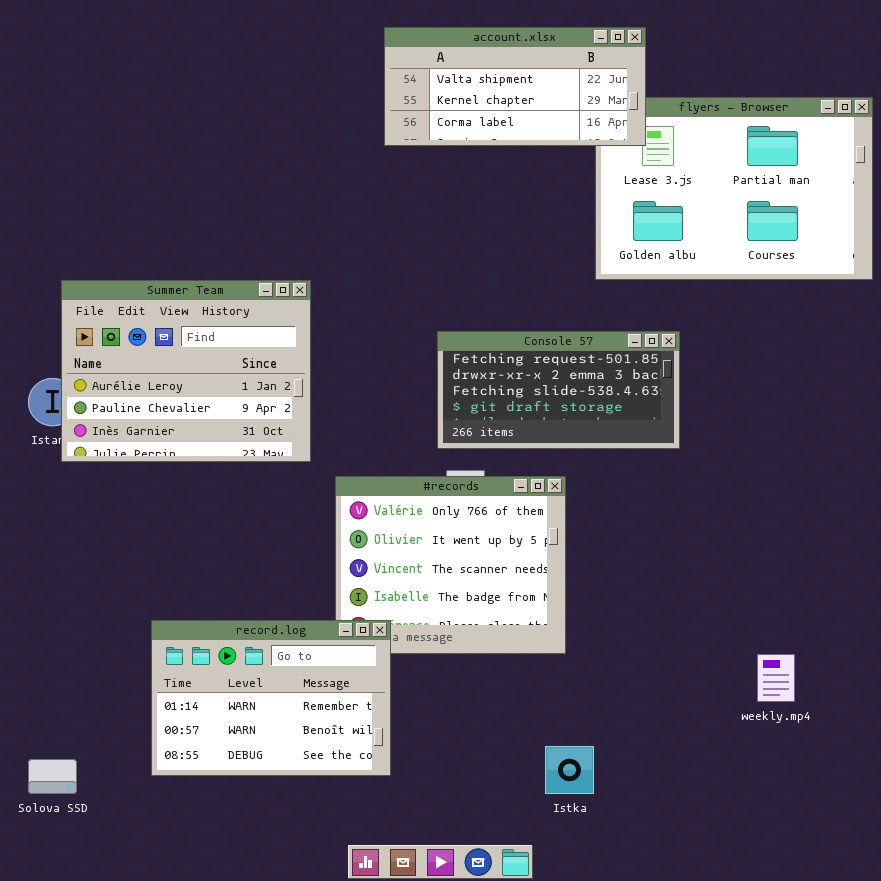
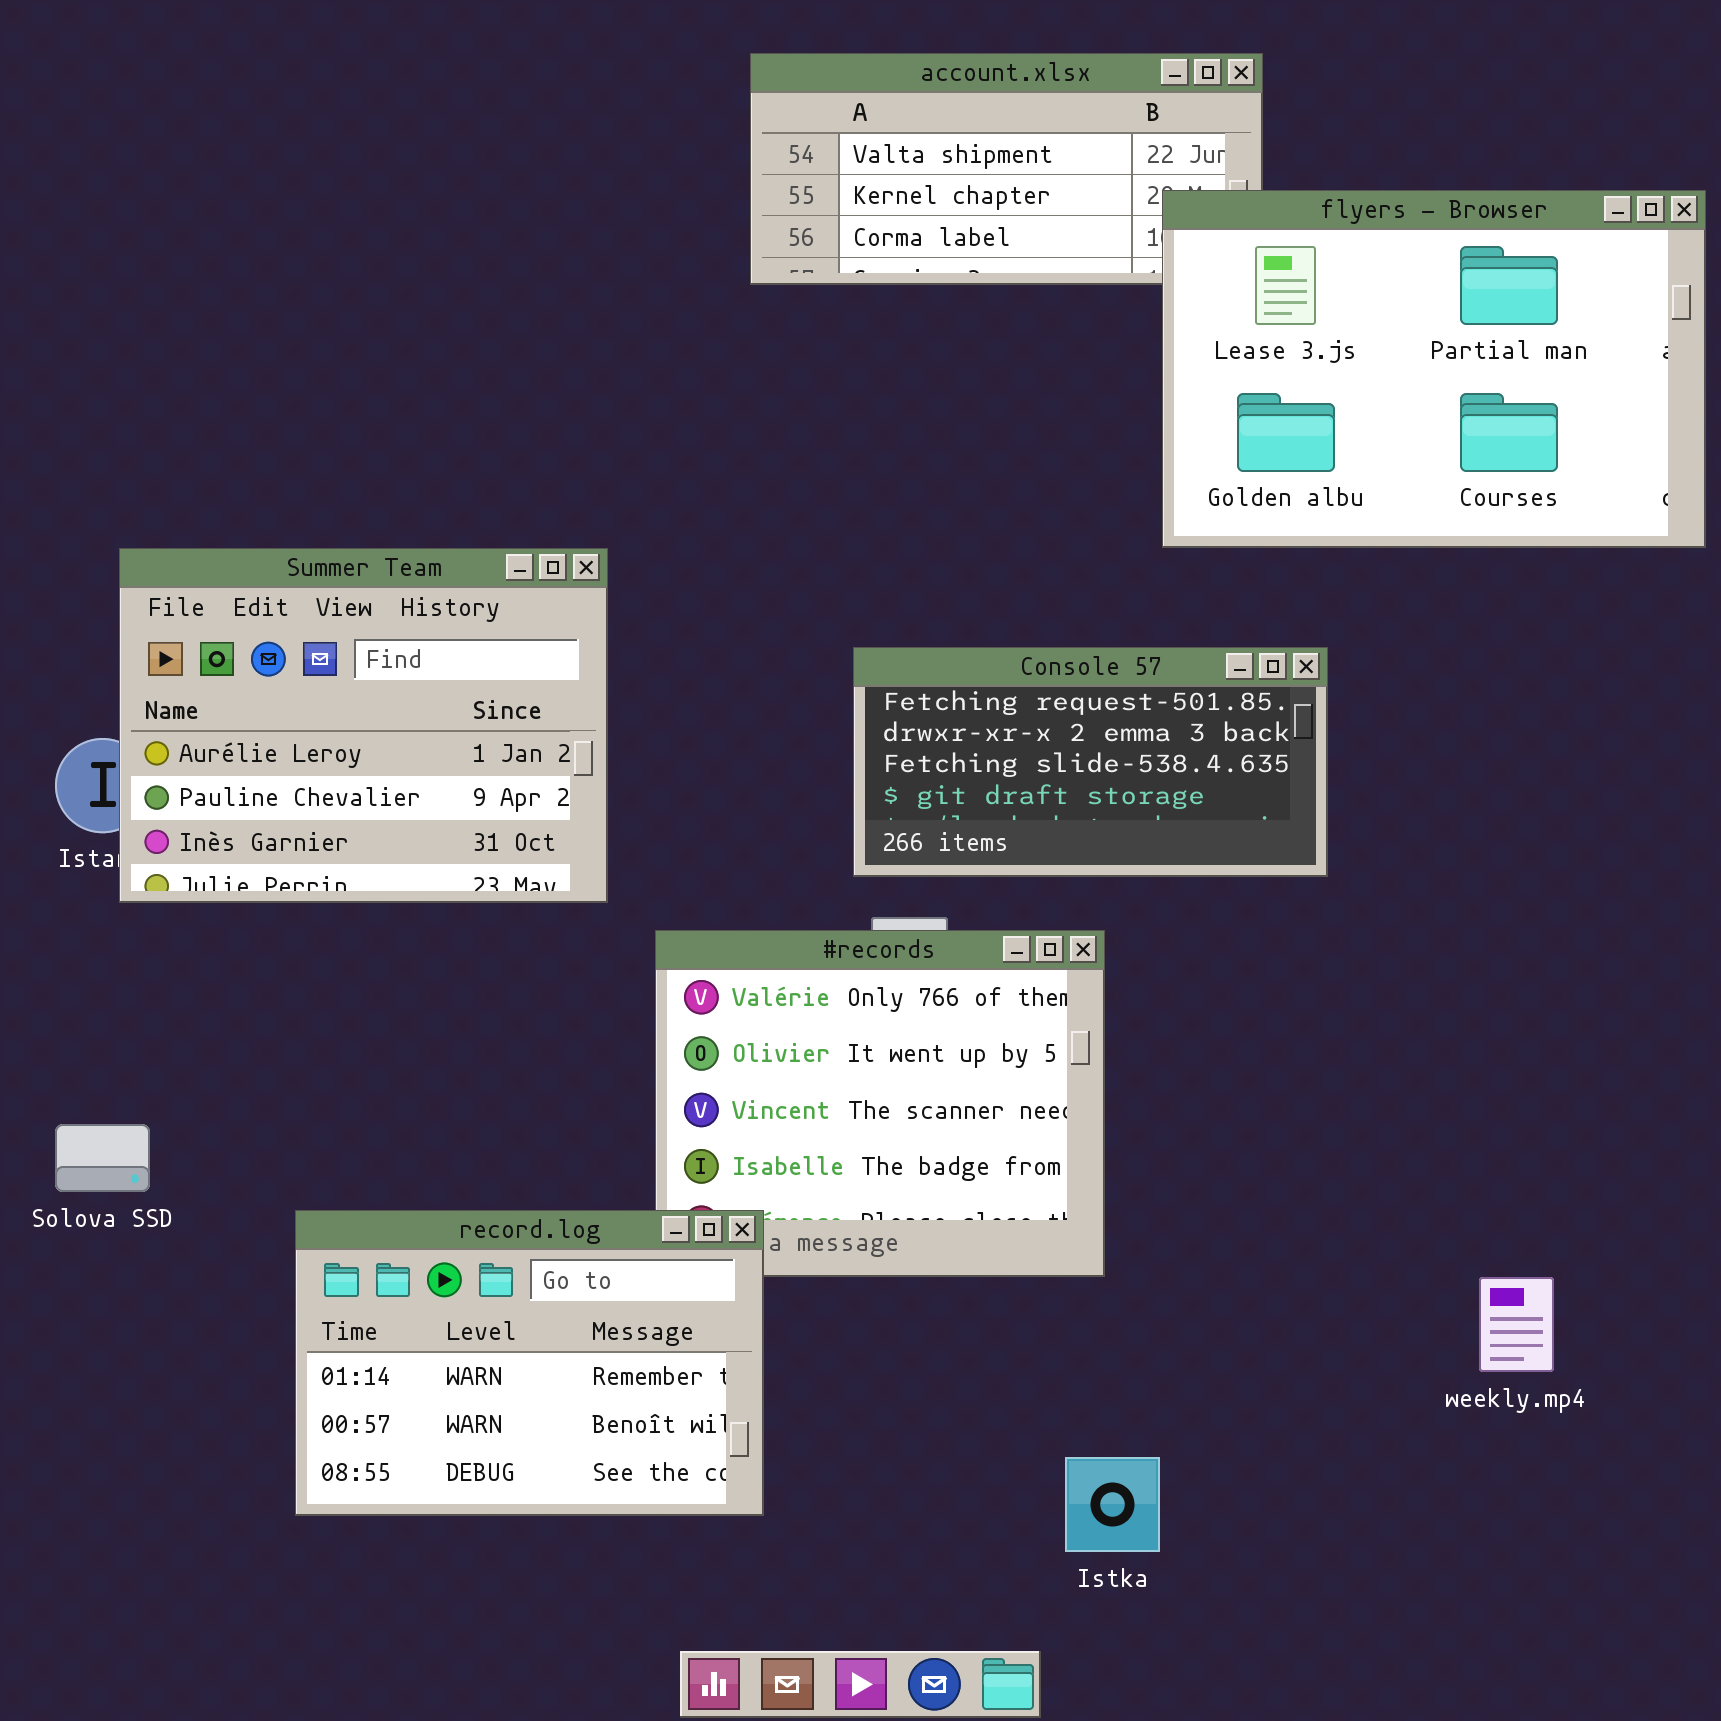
flyers - Browser: [595,97,873,280] -> [1162,190,1706,548], raised
Solova SSD: [28,759,77,794] -> [55,1124,150,1192], moved

